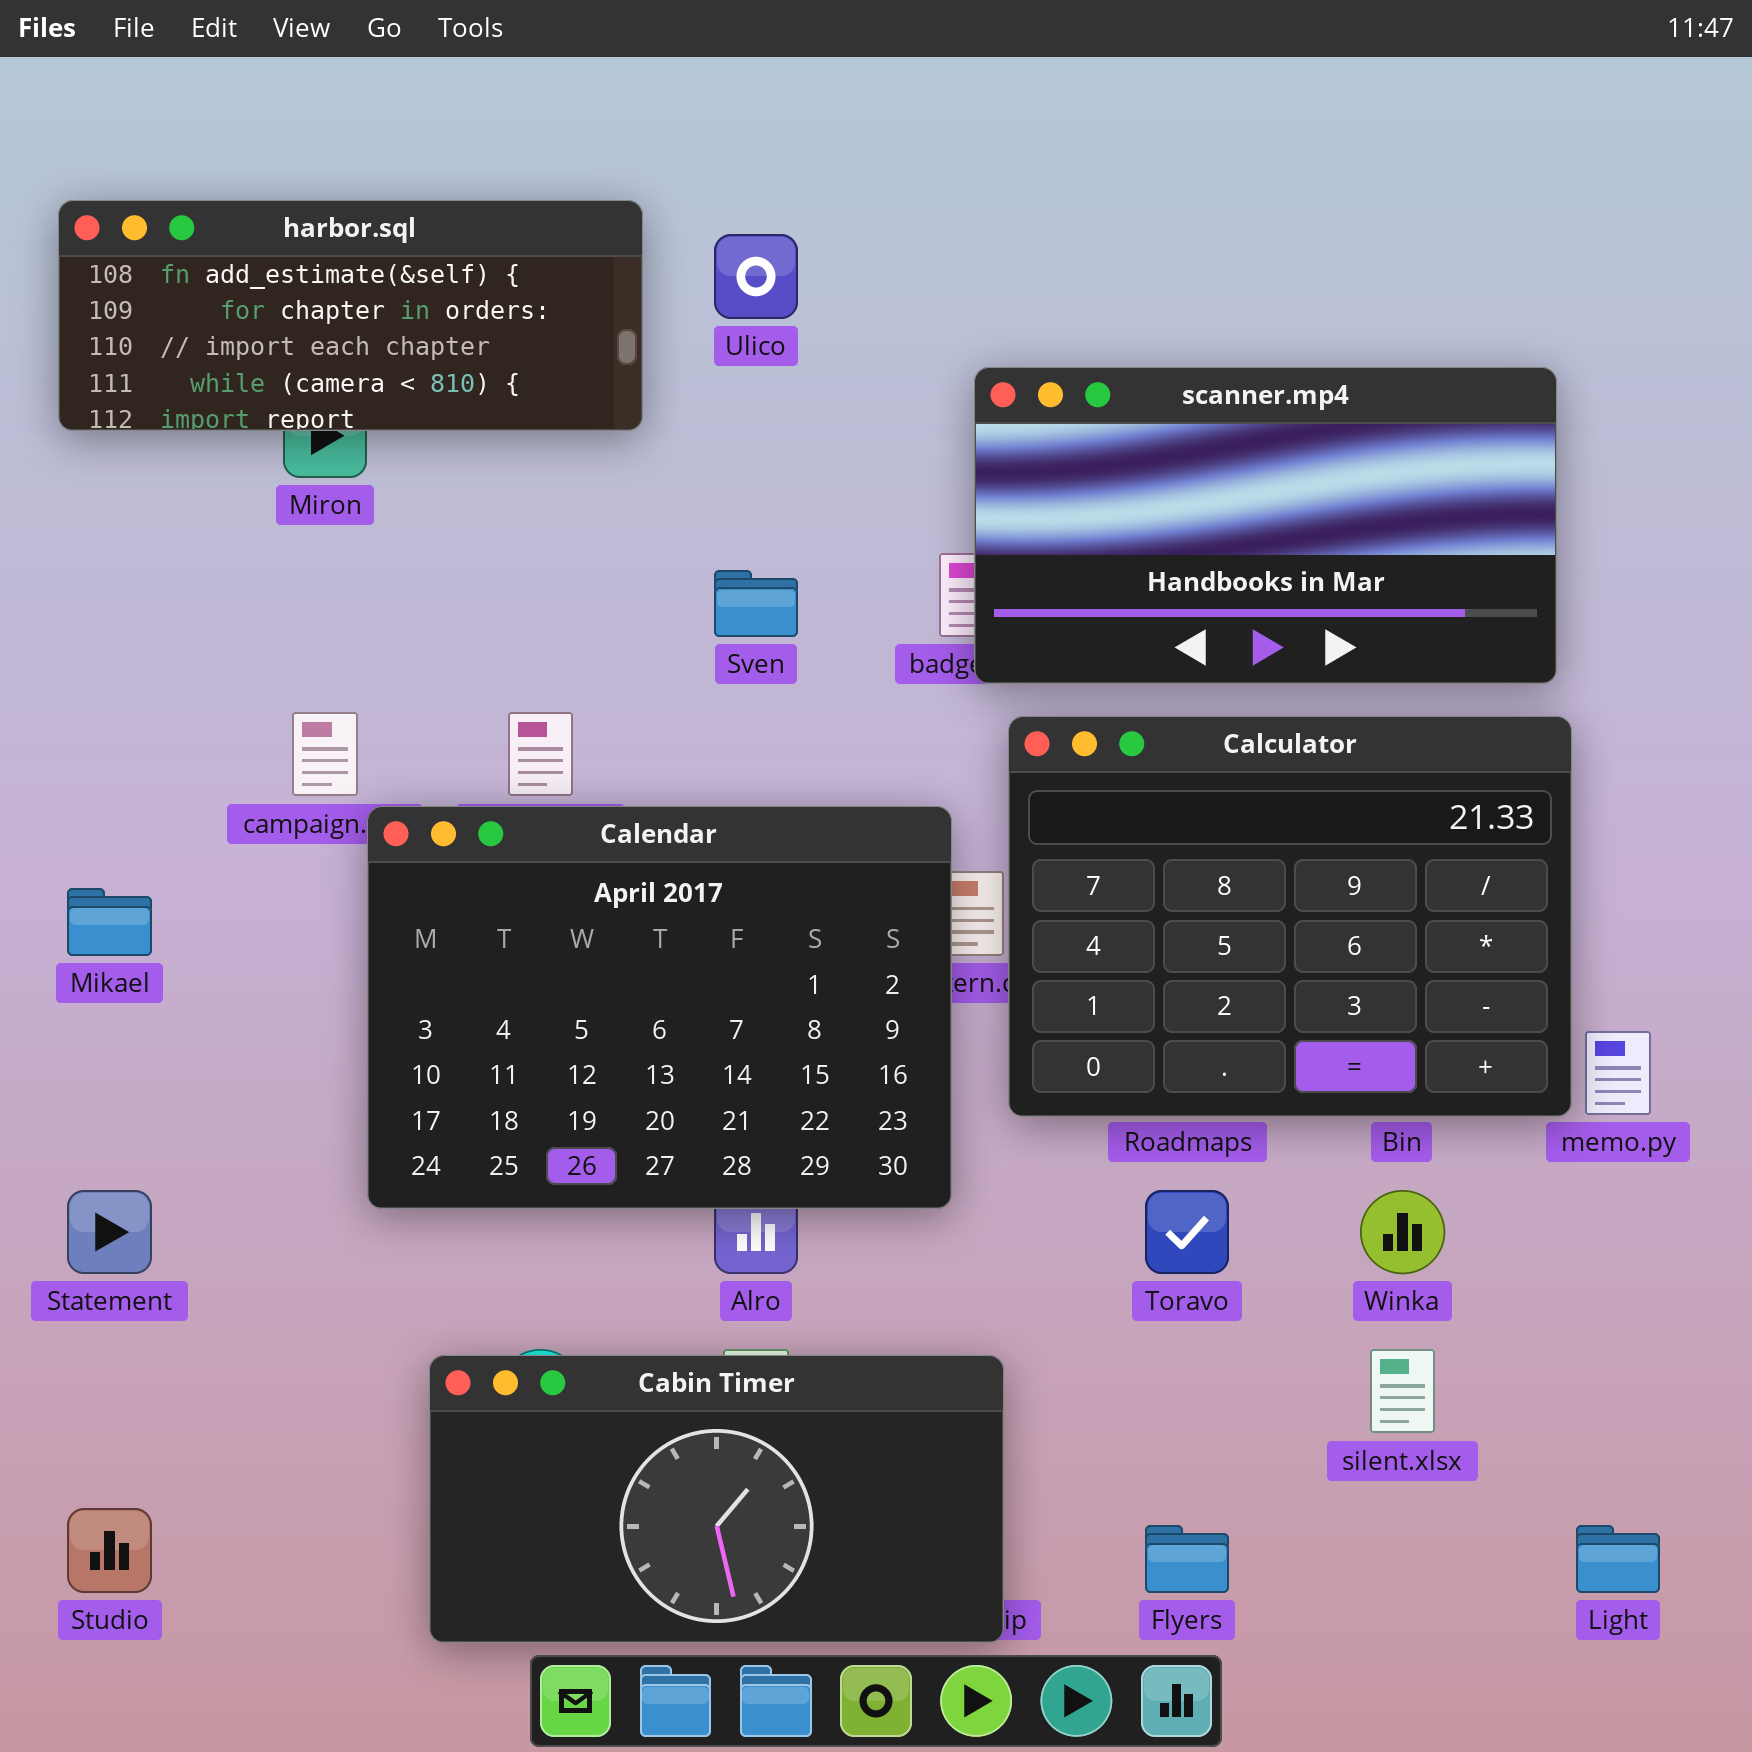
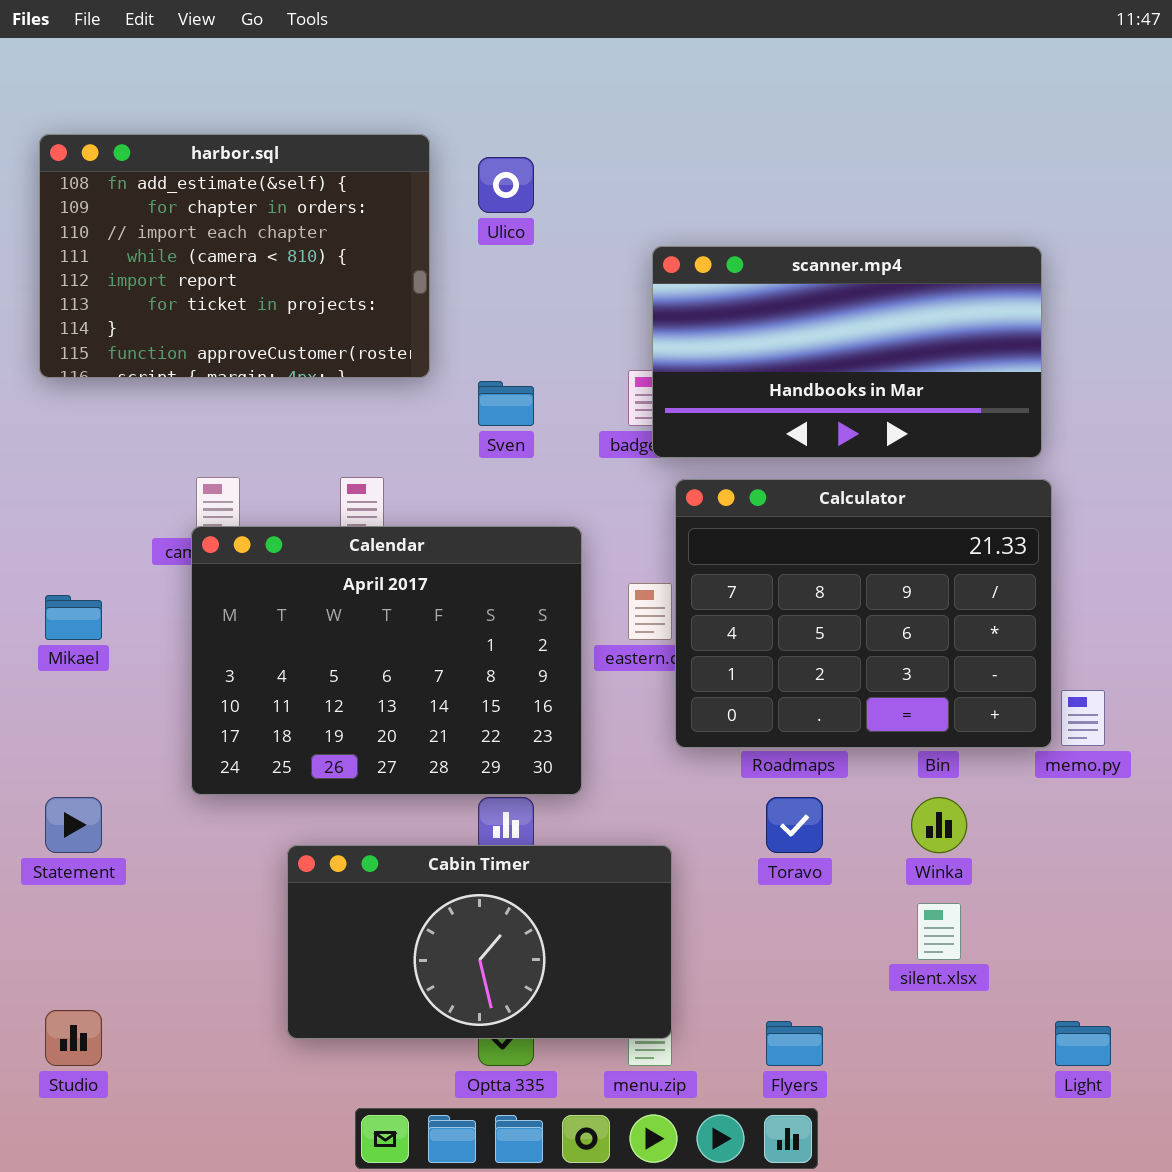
harbor.sql: [58,200,643,431] -> [39,134,430,378], resized
Calendar: [367,806,952,1209] -> [191,526,582,795], moved
Cabin Timer: [429,1355,1004,1643] -> [287,845,672,1039], moved

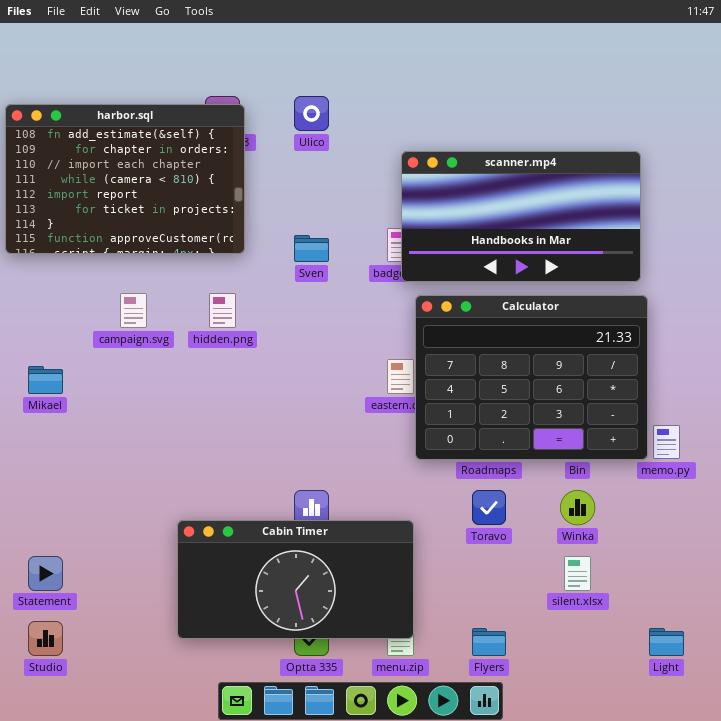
harbor.sql: [39,134,430,378] -> [5,104,245,254], moved
Calendar: [191,526,582,795] -> none, closed
Statement: [45,797,102,853] -> [28,556,63,591], moved

